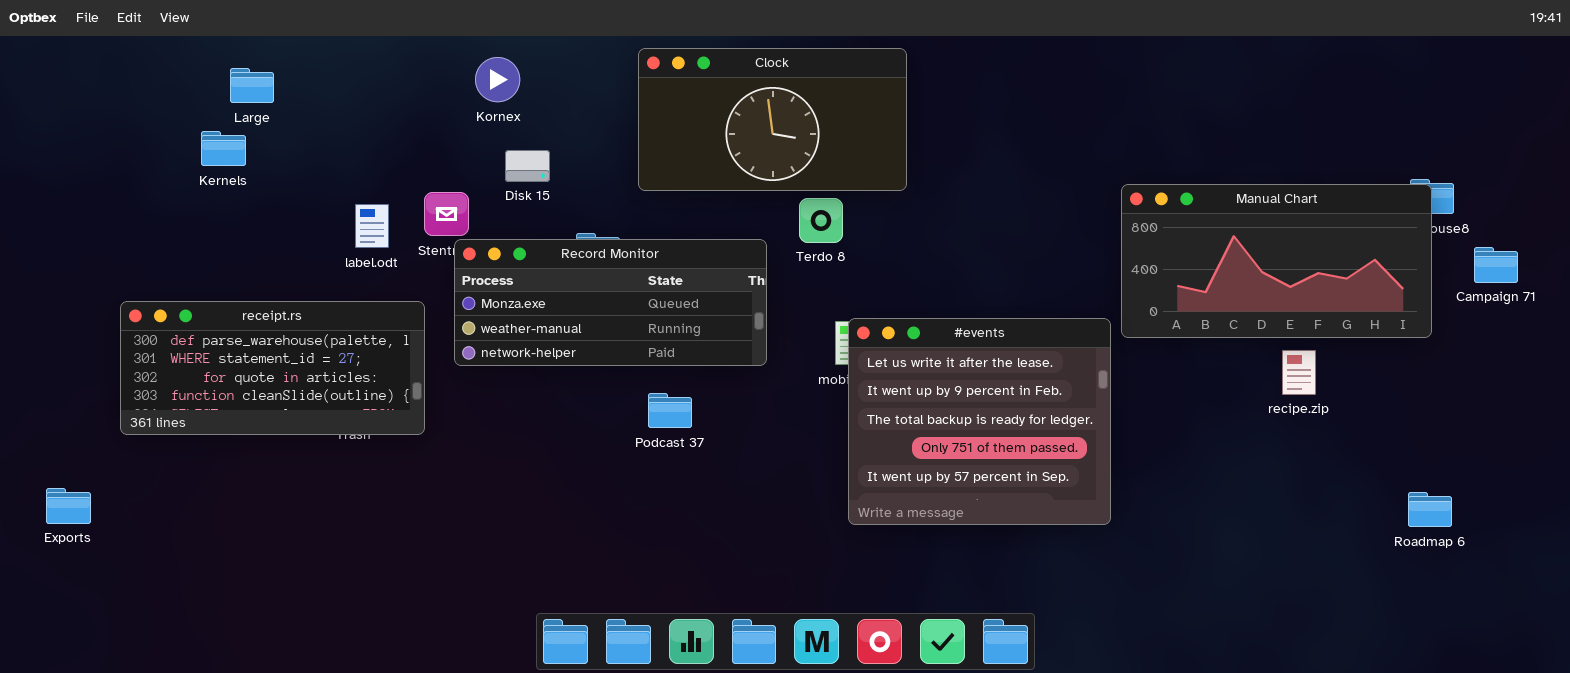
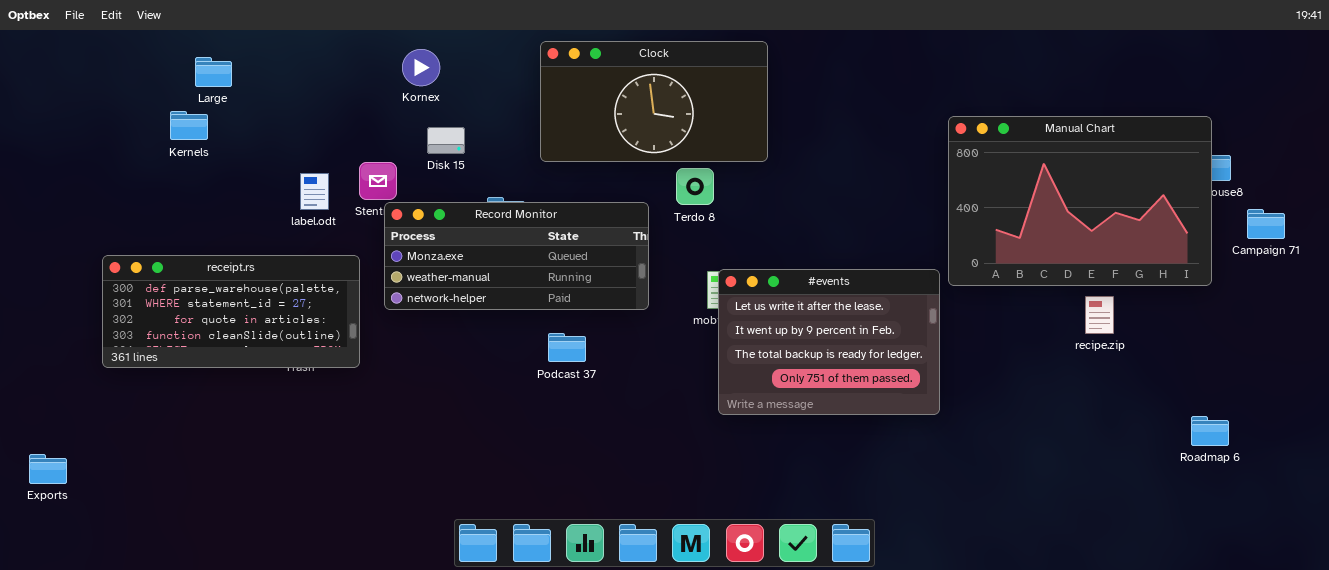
Manual Chart: [1121,184,1432,338] -> [948,116,1212,286], resized
#events: [848,318,1111,525] -> [718,269,940,415], resized
Exports: [46,488,91,524] -> [29,454,67,484], moved

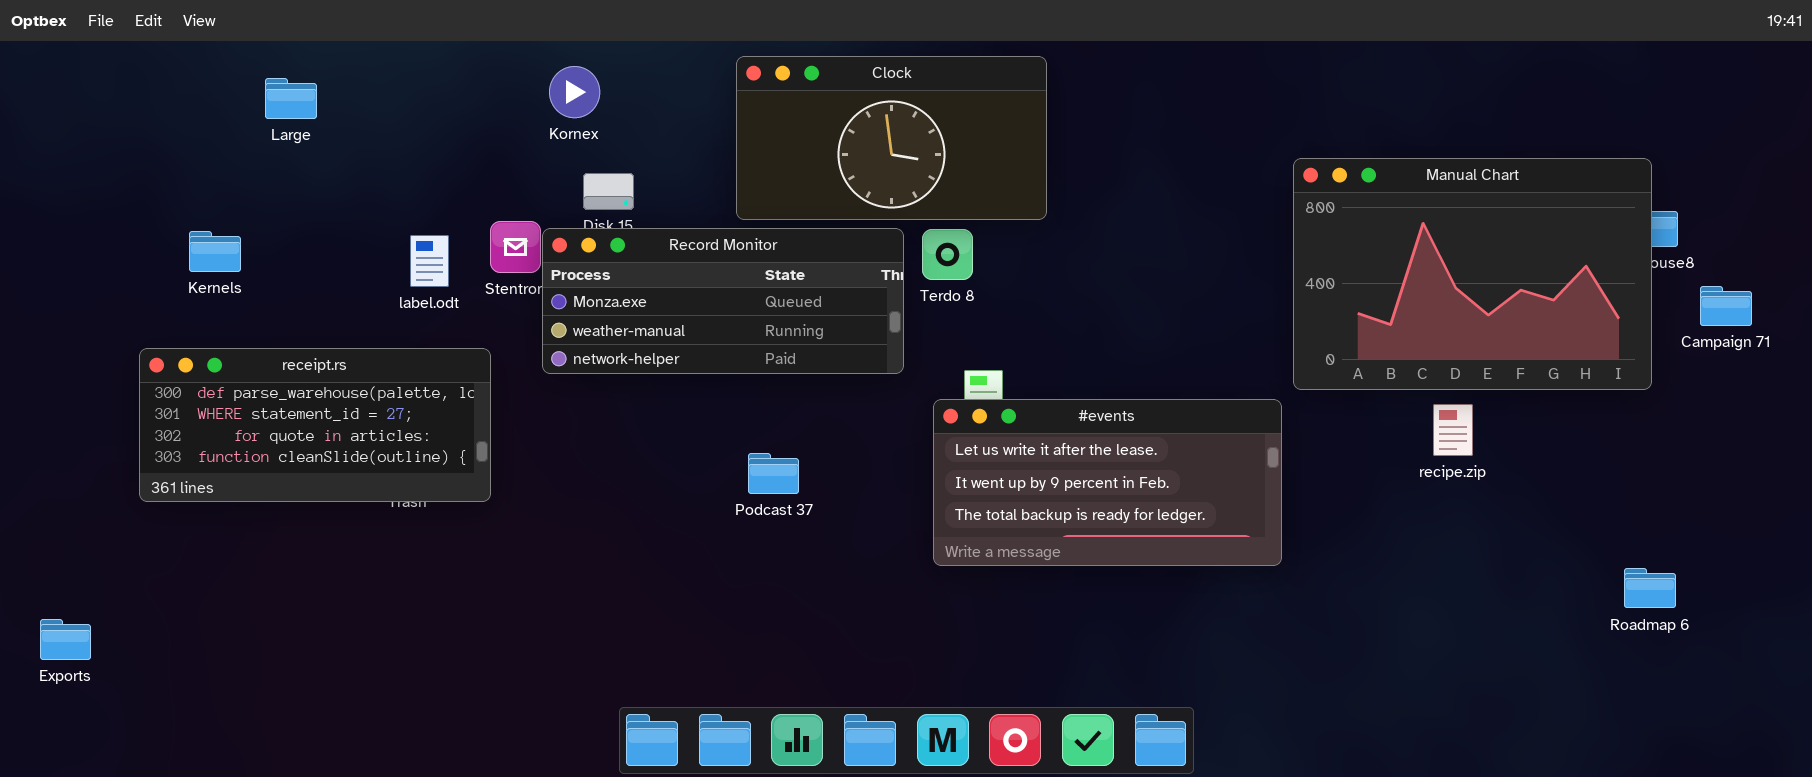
Kernels: [170,111,208,140] -> [189,231,241,272], moved
Record Monitor: [384,202,649,310] -> [542,228,904,374], moved
#events: [718,269,940,415] -> [933,399,1282,566], resized
recipe.zip: [1085,296,1114,334] -> [1433,404,1473,456], moved

